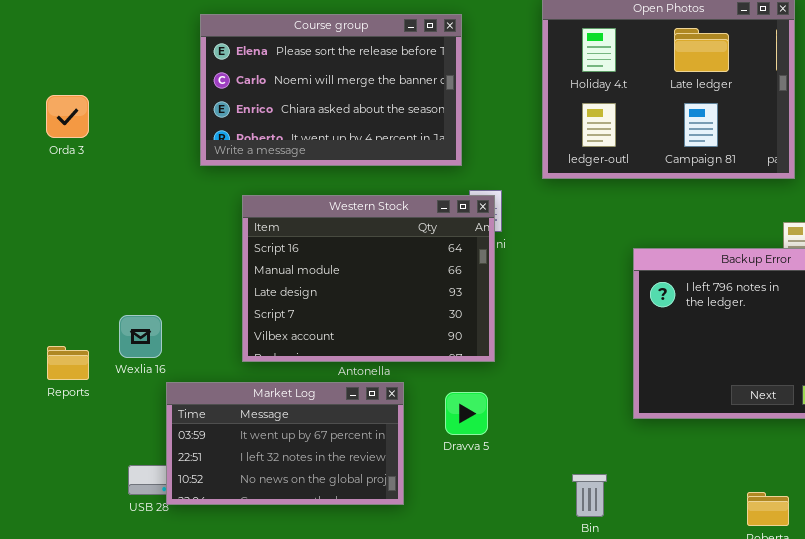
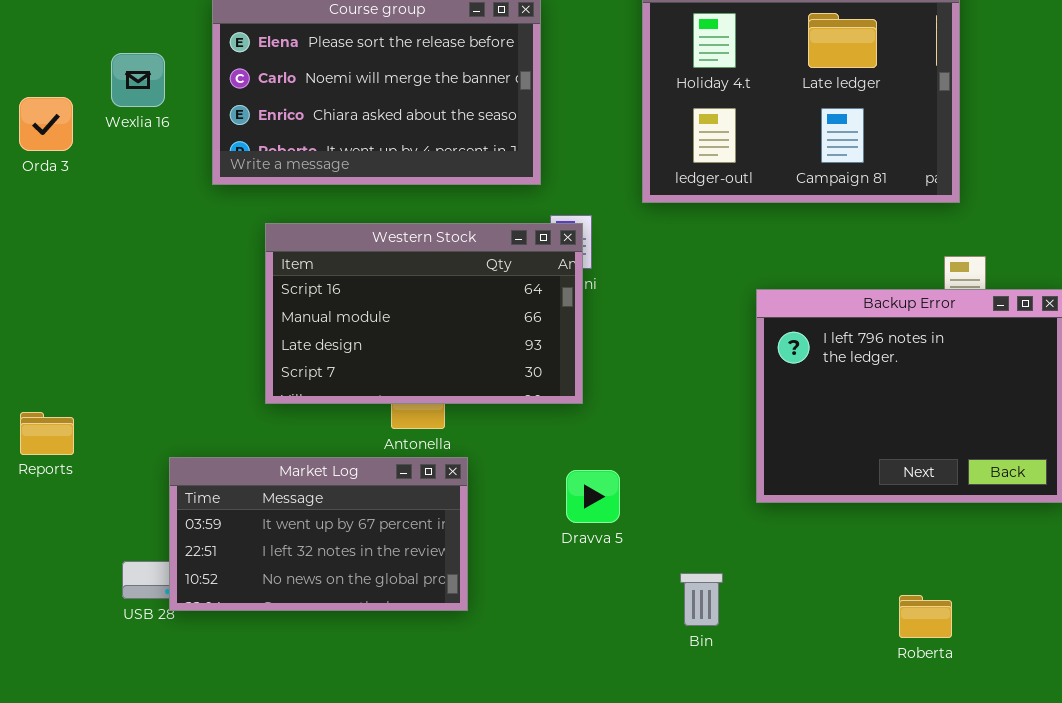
Western Stock: [242,195,495,362] -> [265,223,583,404], resized
Wexlia 16: [119,315,162,358] -> [111,53,165,107], moved
Dravva 5: [445,392,488,435] -> [566,470,620,523], moved

